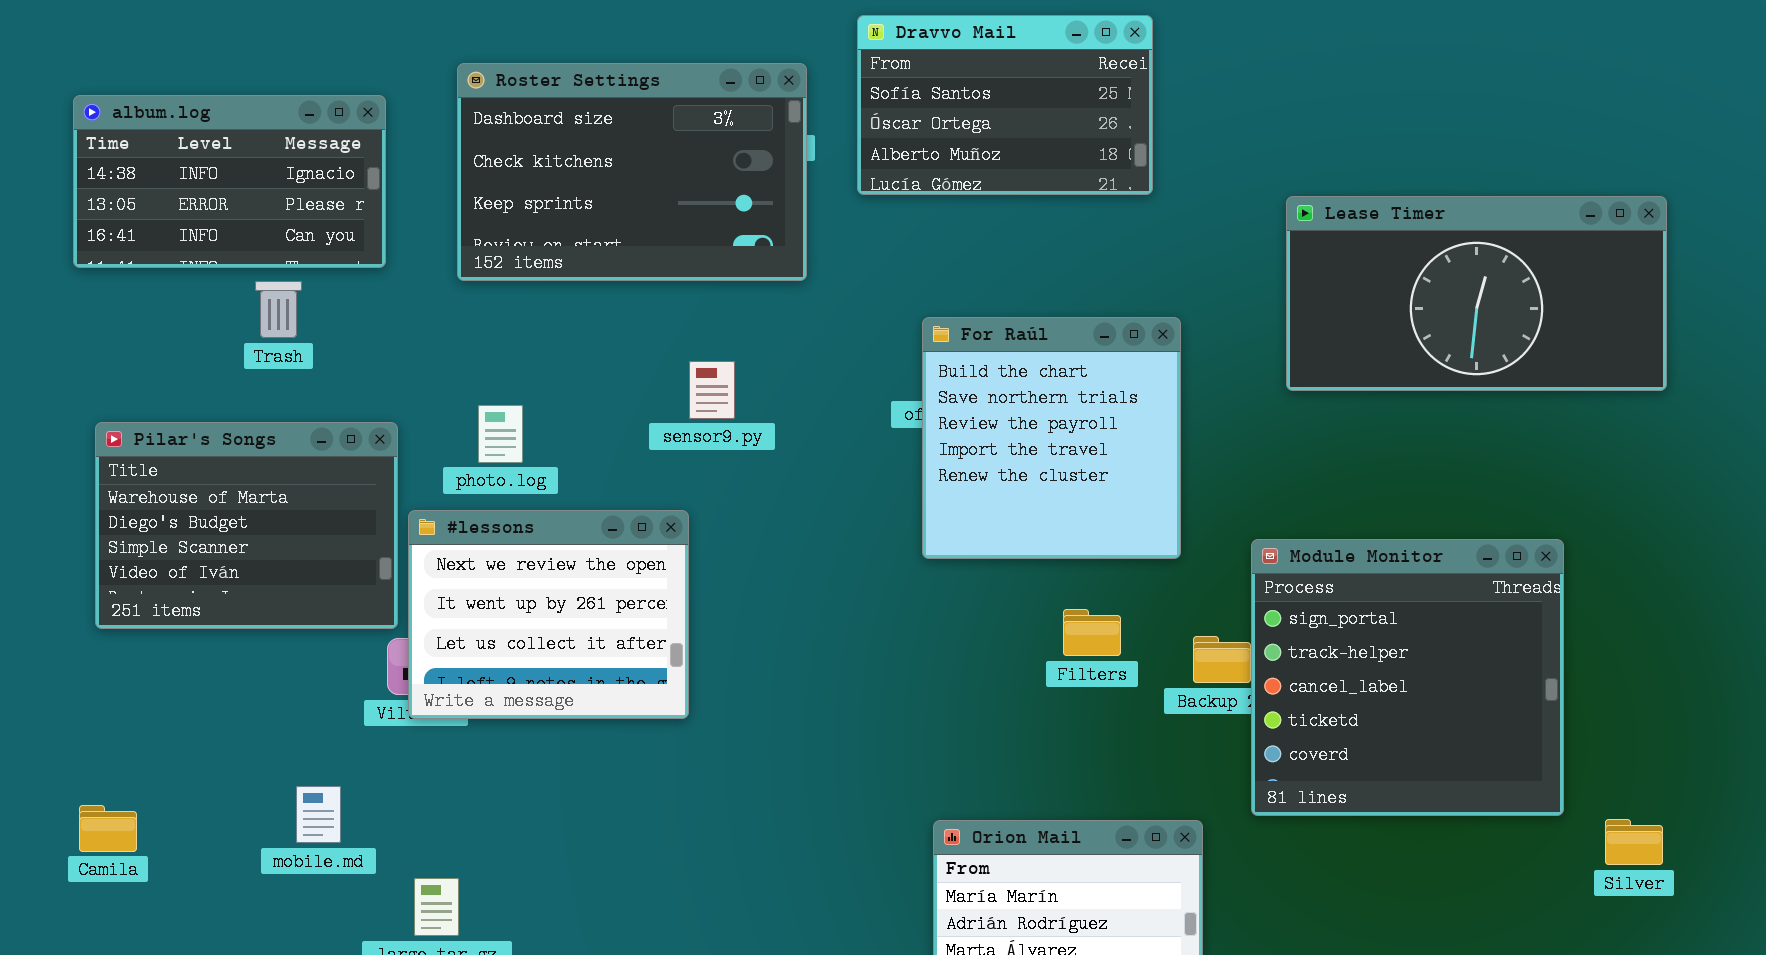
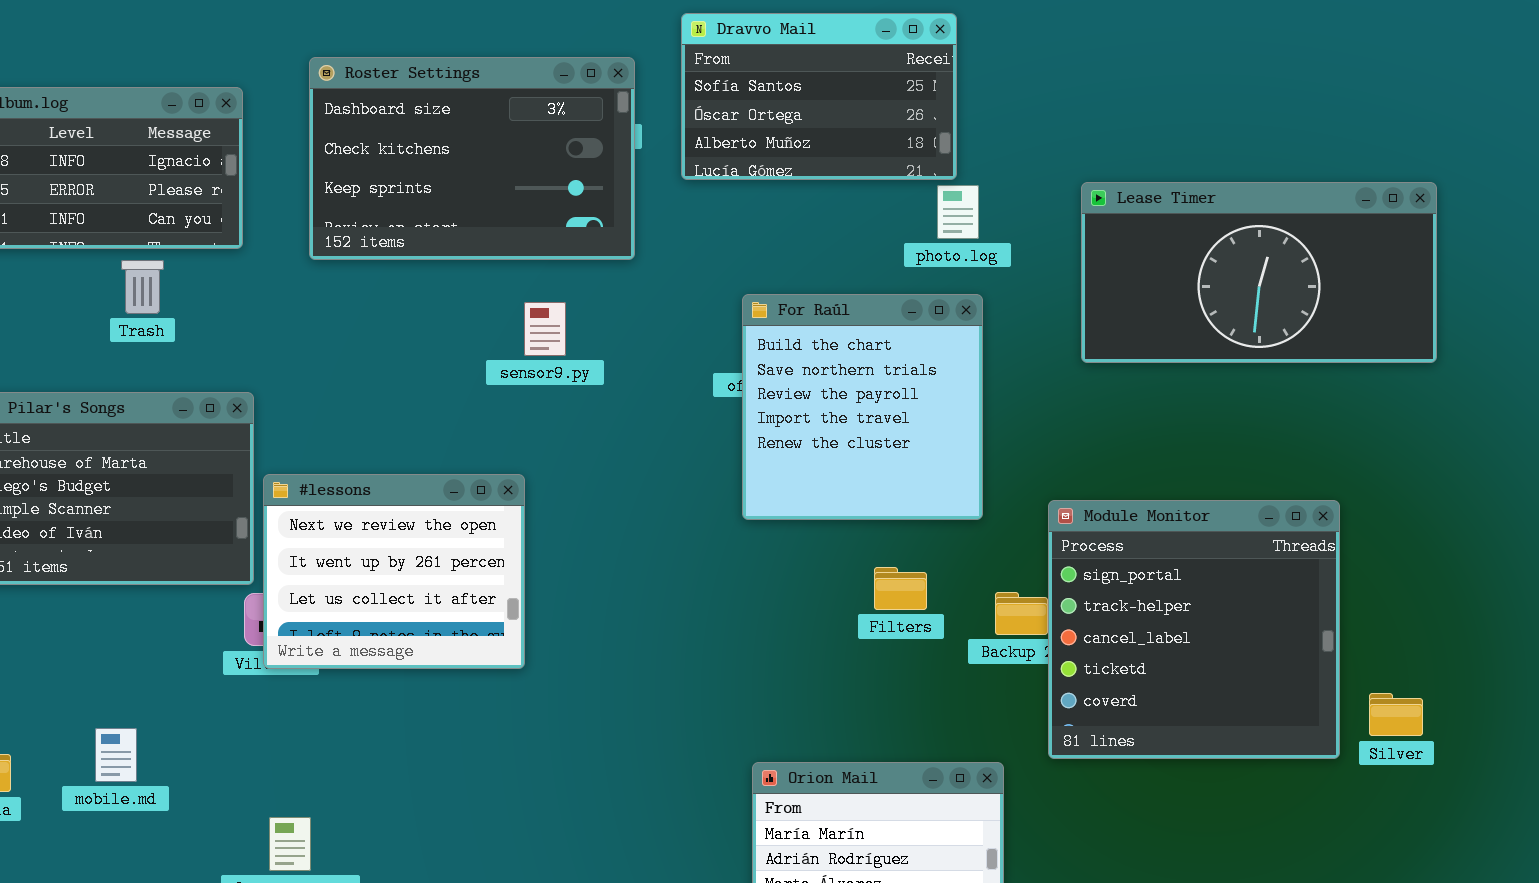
sensor9.py: [689,361,735,419] -> [524,302,566,356], moved
photo.log: [478,405,523,463] -> [937,185,979,239], moved
mobile.md: [296,786,341,843] -> [95,728,137,782], moved
Silver: [1605,819,1663,865] -> [1369,693,1423,736], moved

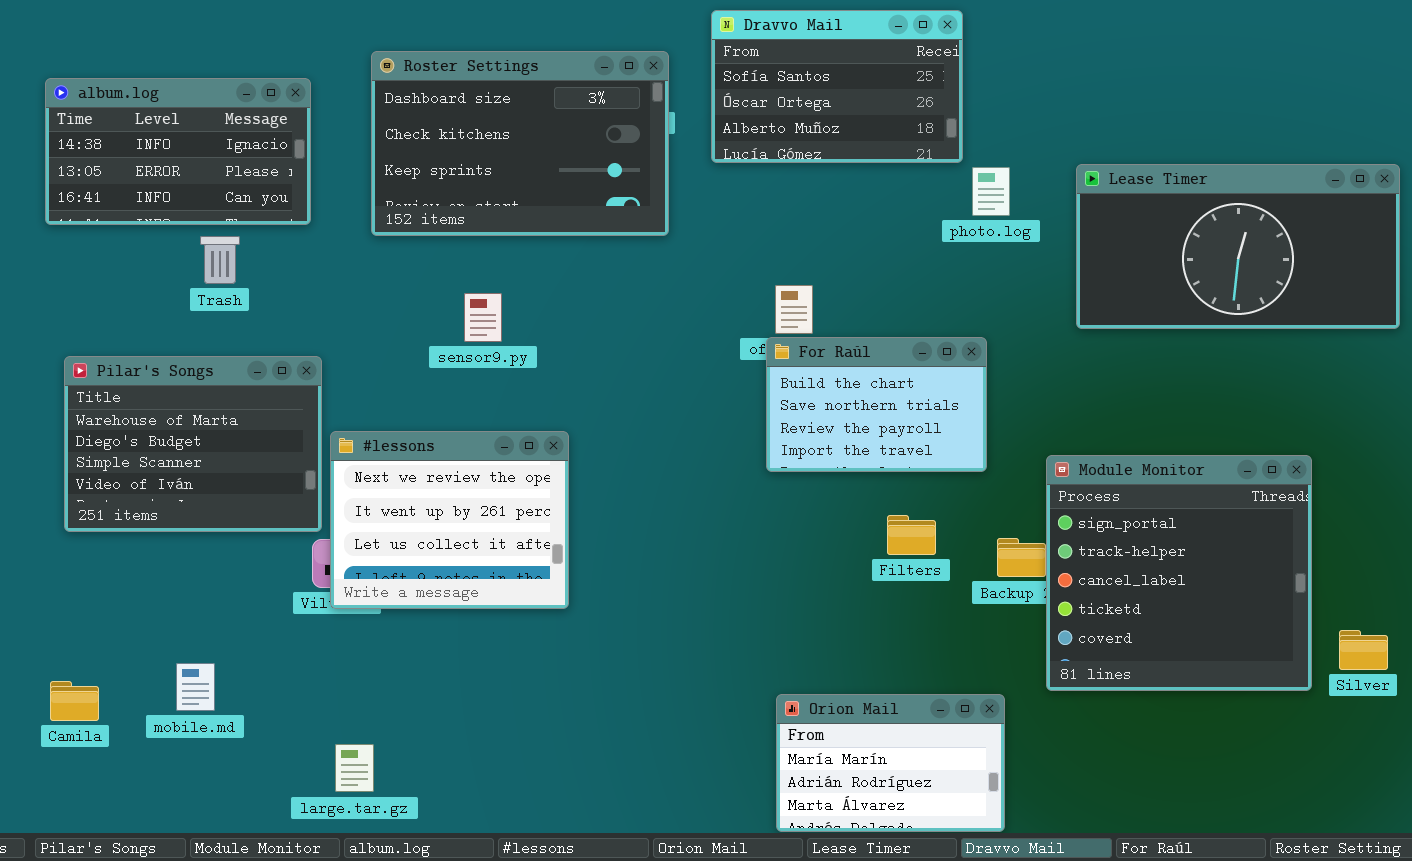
photo.log: [937,185,979,239] -> [972,167,1010,216], moved
For Raúl: [742,294,983,520] -> [766,337,987,472], resized
sensor9.py: [524,302,566,356] -> [464,293,502,342], moved

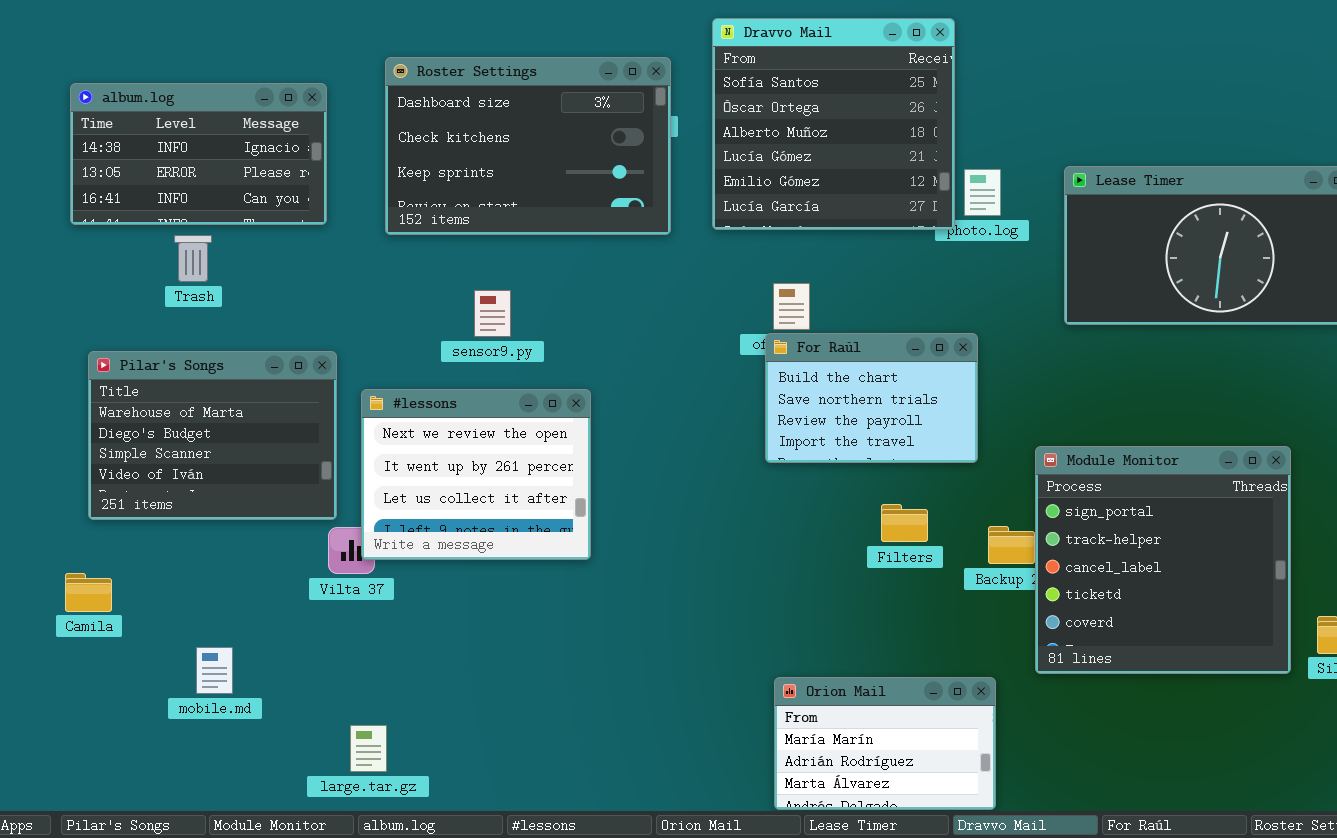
Dravvo Mail: [711,10,963,163] -> [712,18,955,230], resized
Trash: [200,236,240,284] -> [174,235,212,282], moved
#lessons: [330,431,569,609] -> [361,389,591,560], moved
Camila: [50,681,99,721] -> [65,573,112,612], moved

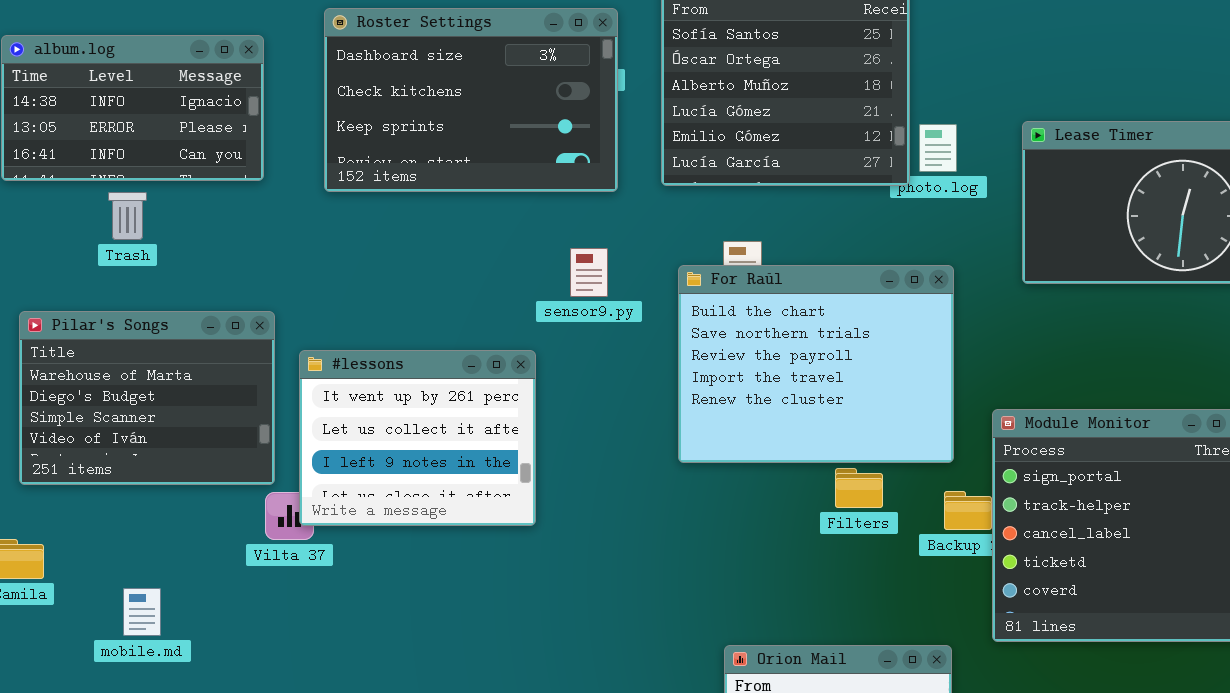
sensor9.py: [474,290,511,337] -> [570,248,608,297], moved
For Raúl: [765,333,978,463] -> [678,265,954,463], moved, resized
#lessons: [361,389,591,560] -> [299,350,536,526], scrolled down 1 row
mobile.md: [196,647,233,694] -> [123,588,161,636], moved

